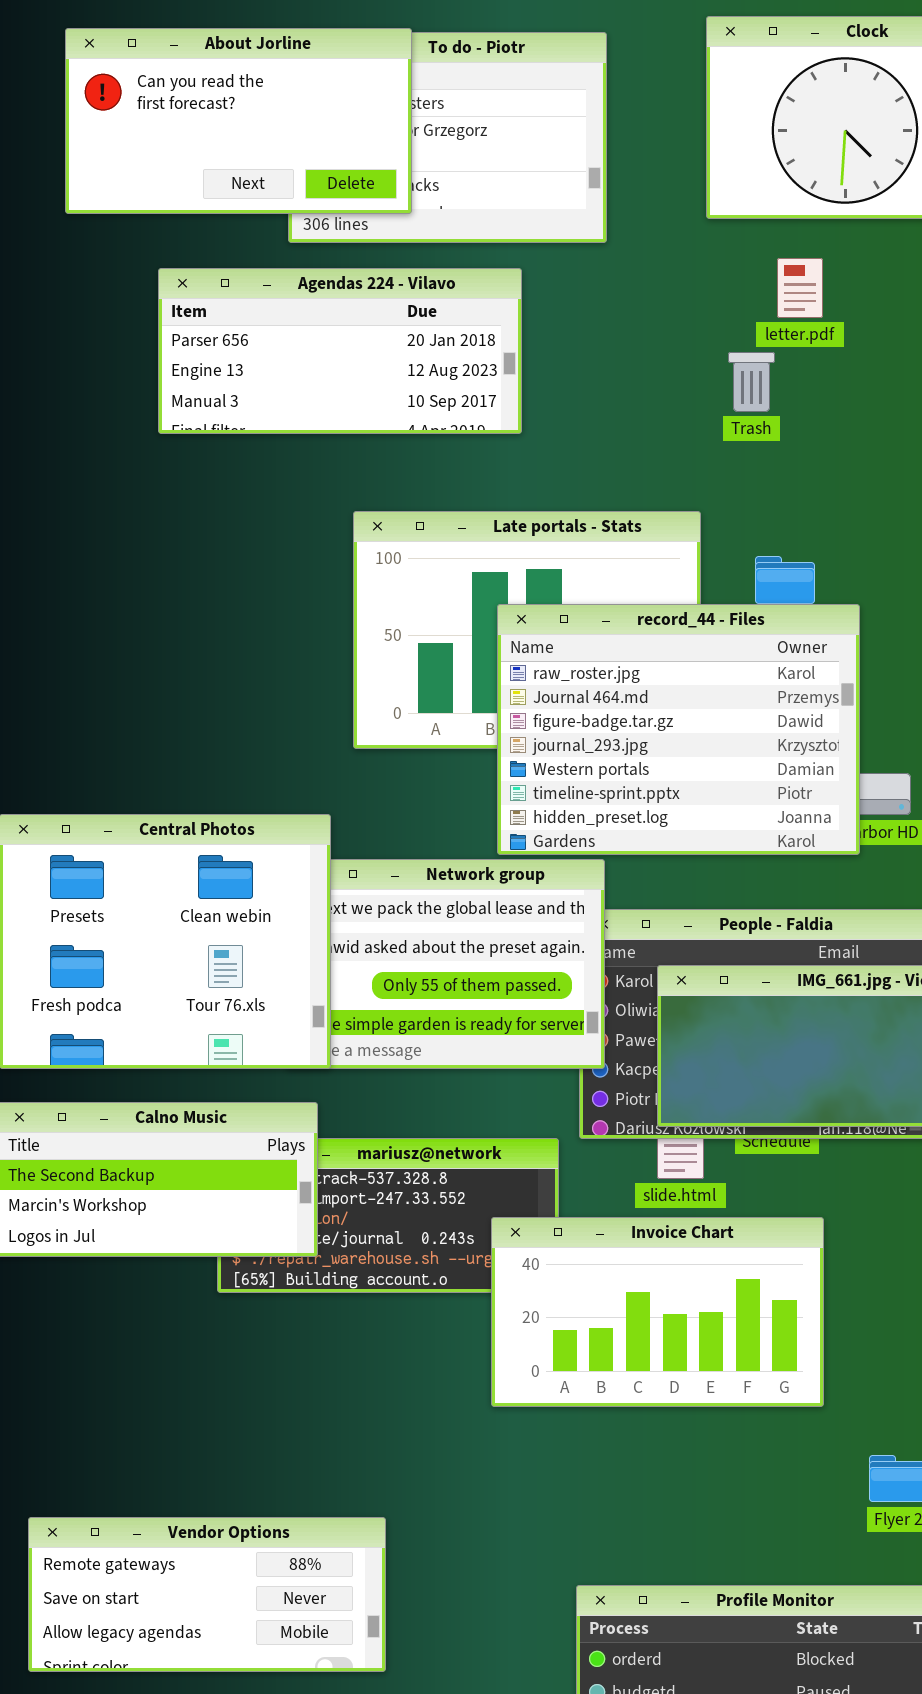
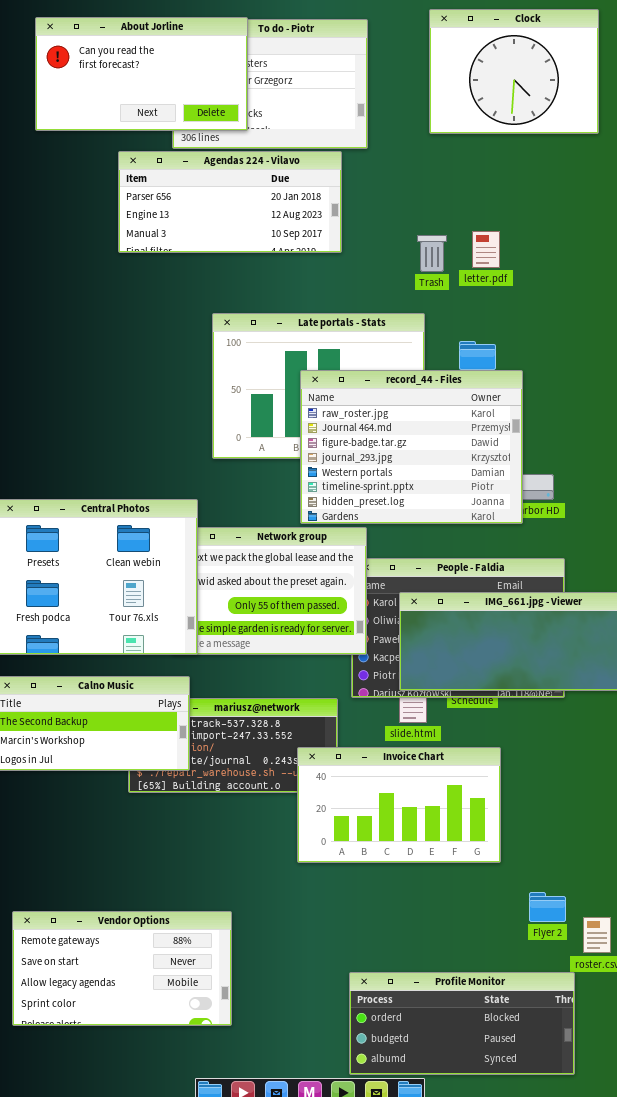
letter.pdf: [777,258,823,318] -> [472,231,500,268], moved
Agendas 224 - Vilavo: [158,268,522,434] -> [118,151,342,253], moved
Trash: [728,352,775,412] -> [417,235,447,272], moved
Vendor Options: [28,1517,386,1672] -> [12,911,232,1026], resized

